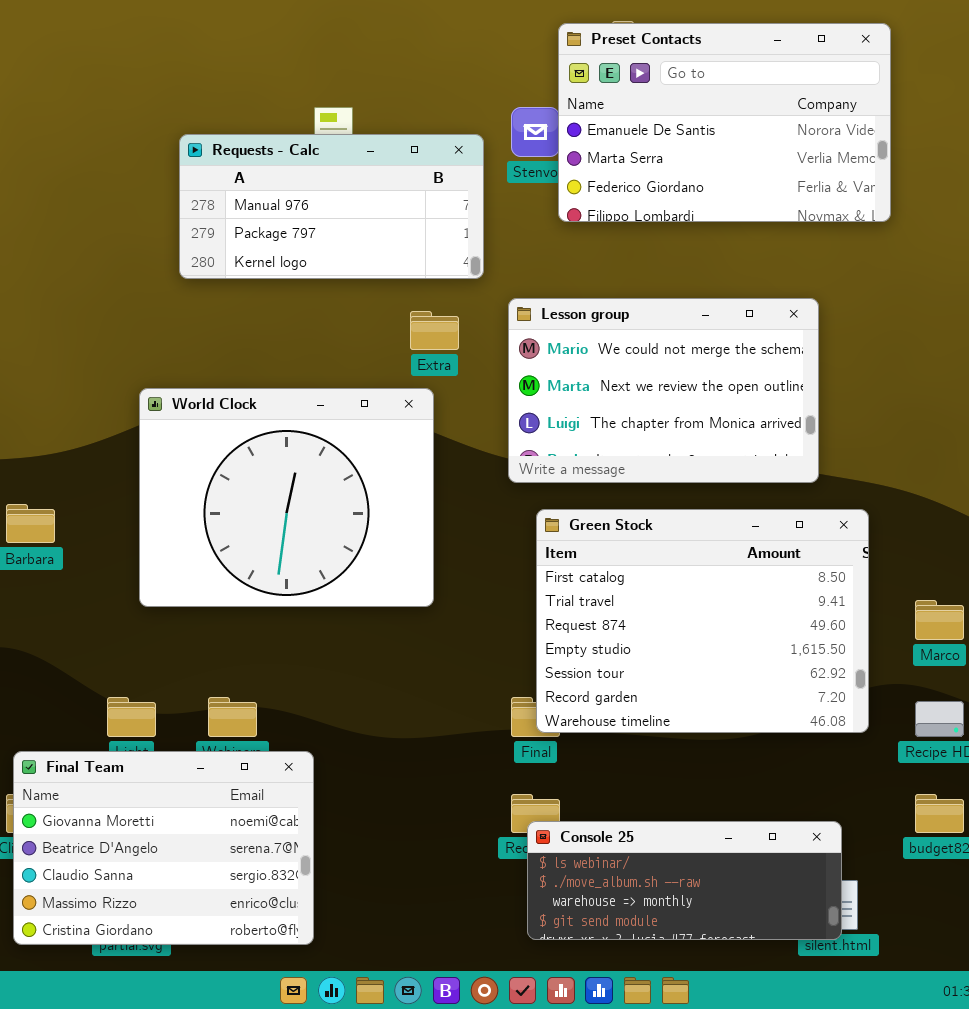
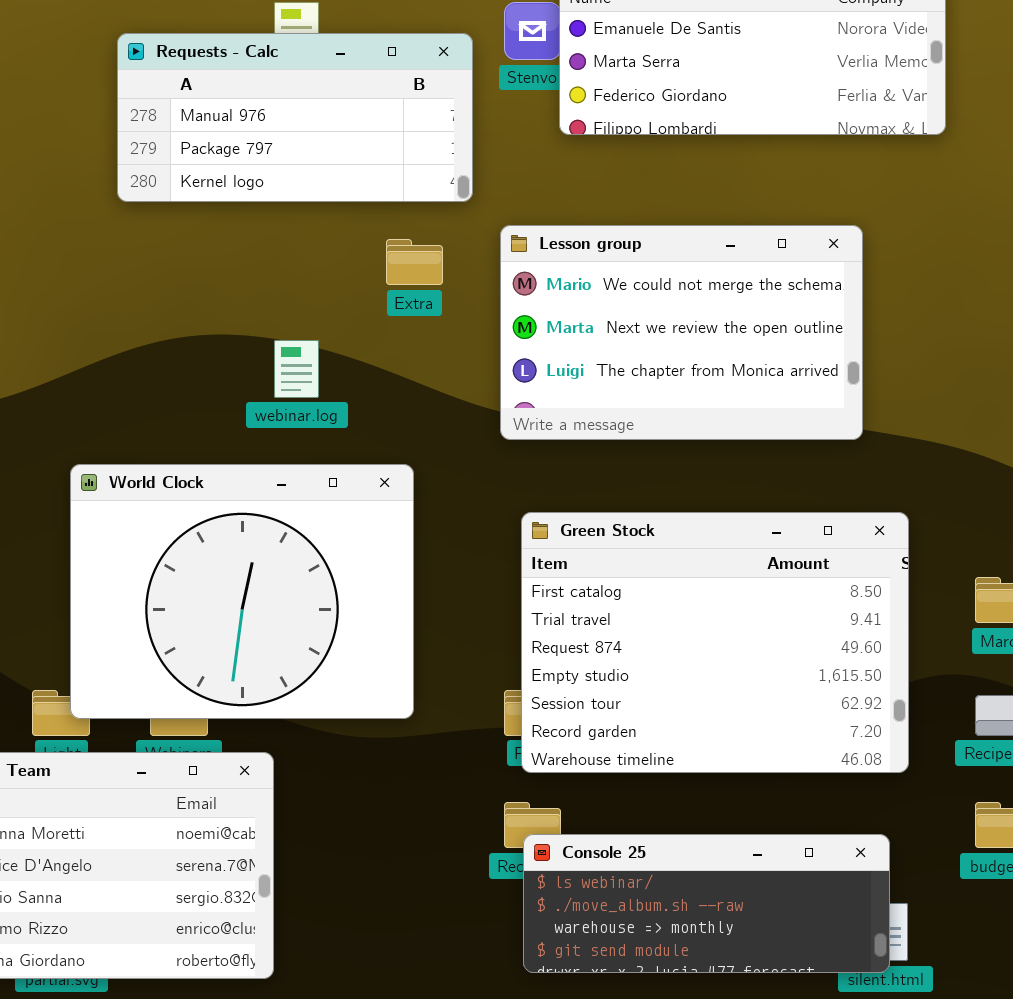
World Clock: [139,388,434,607] -> [70,464,414,719], moved
Green Stock: [536,509,869,733] -> [521,512,909,773], moved

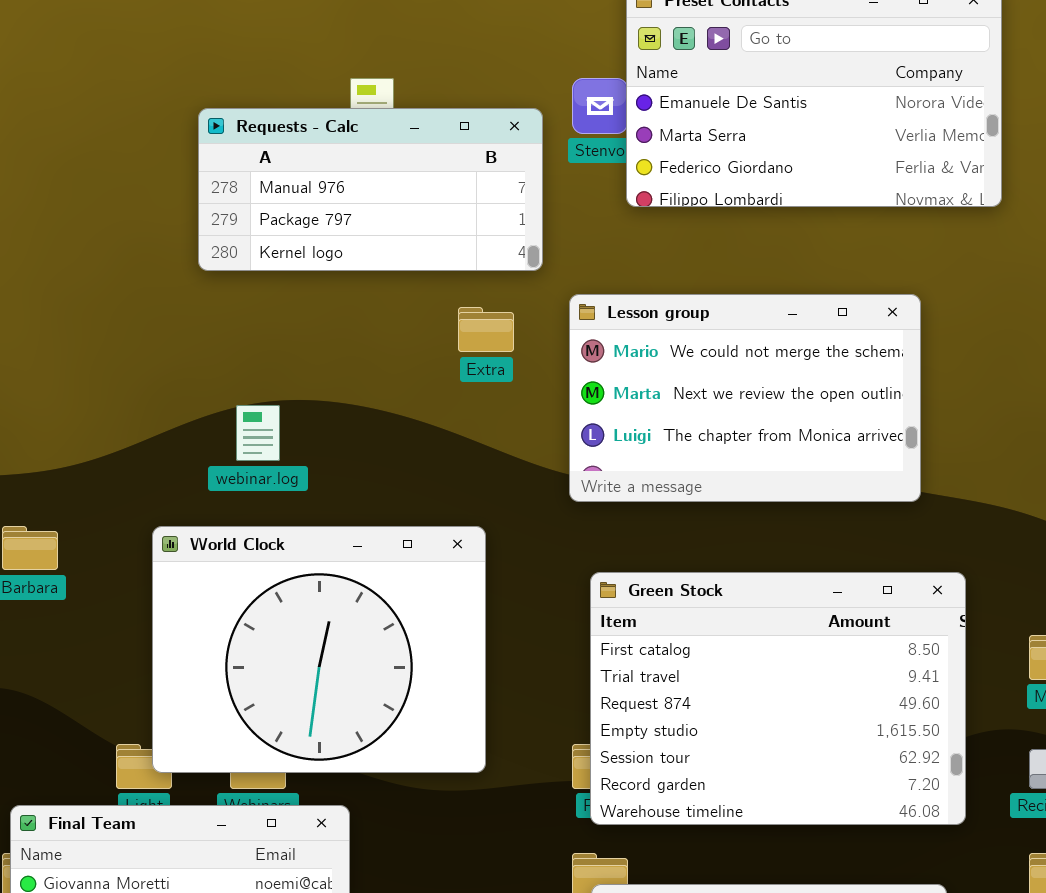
webinar.log: [274,340,319,398] -> [236,405,280,461], moved

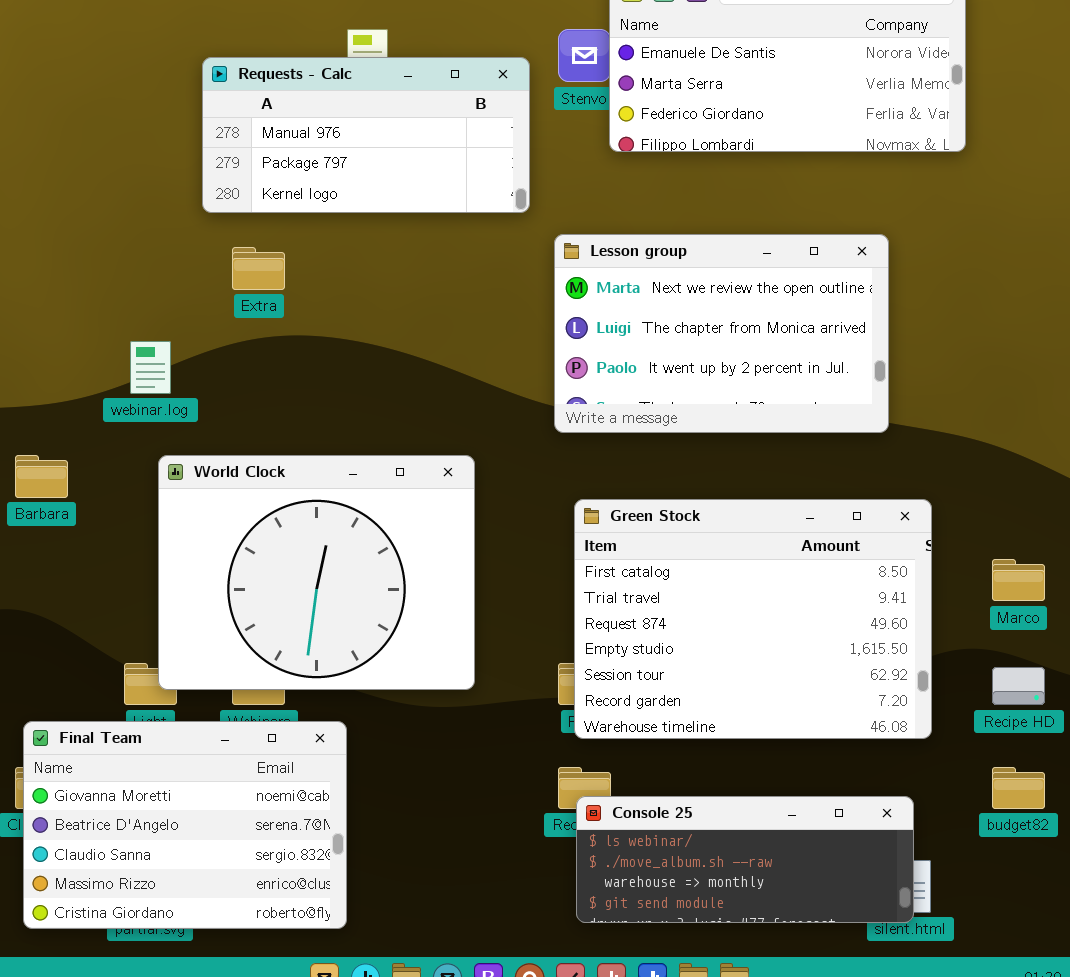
Lesson group: [569,294,921,502] -> [554,234,889,433], scrolled down 1 row
Extra: [458,307,514,352] -> [232,247,285,290], moved
webinar.log: [236,405,280,461] -> [130,341,171,394], moved

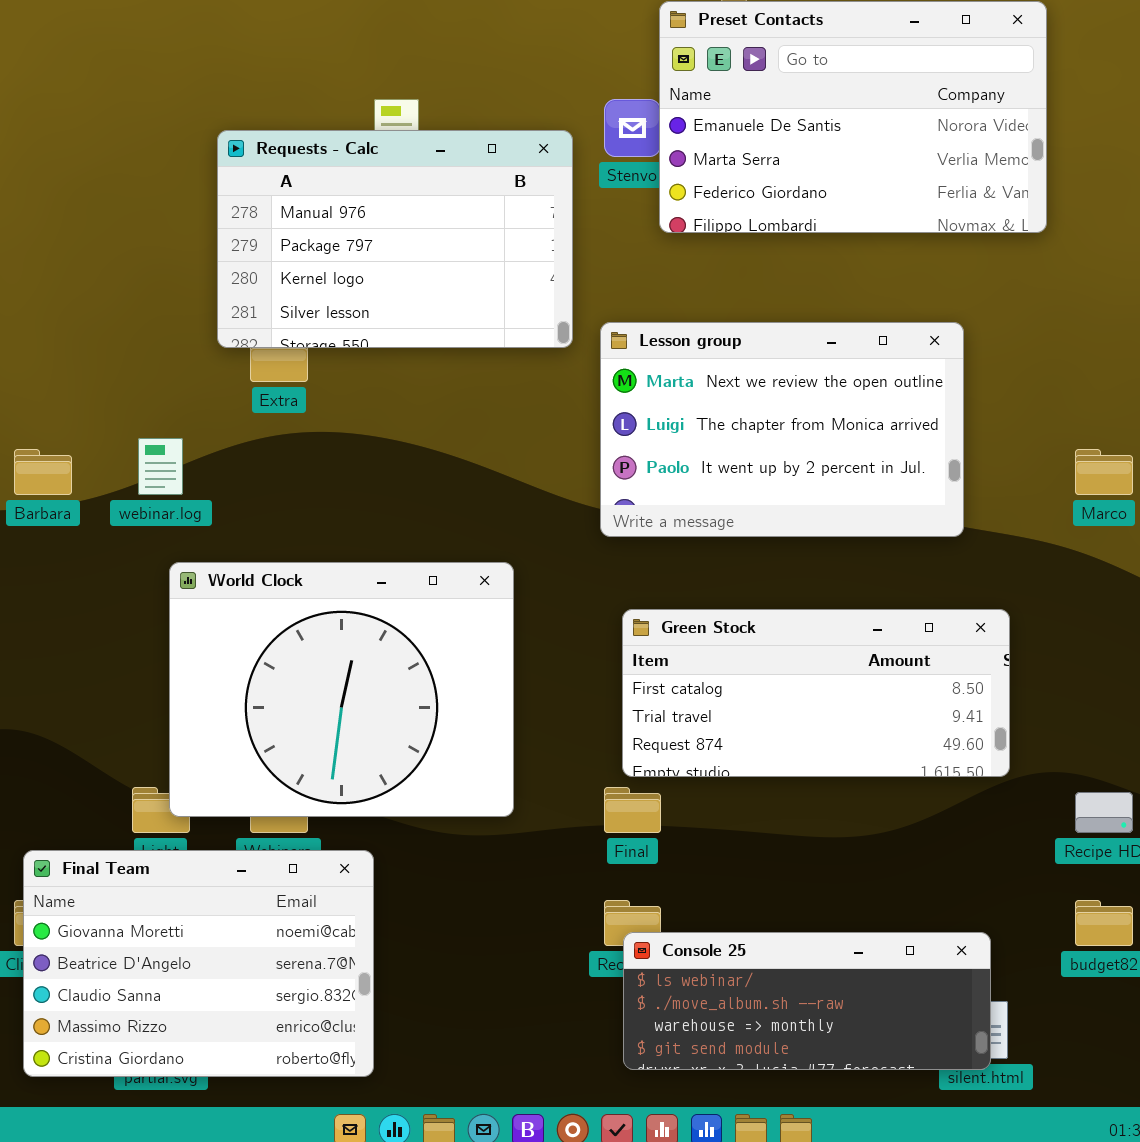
Requests - Calc: [202,57,530,213] -> [217,130,573,348], resized
Barbara: [15,455,68,498] -> [14,449,72,495], moved
Green Stock: [574,499,932,739] -> [622,609,1010,777], resized
Marco: [992,559,1045,601] -> [1075,449,1133,495], moved

